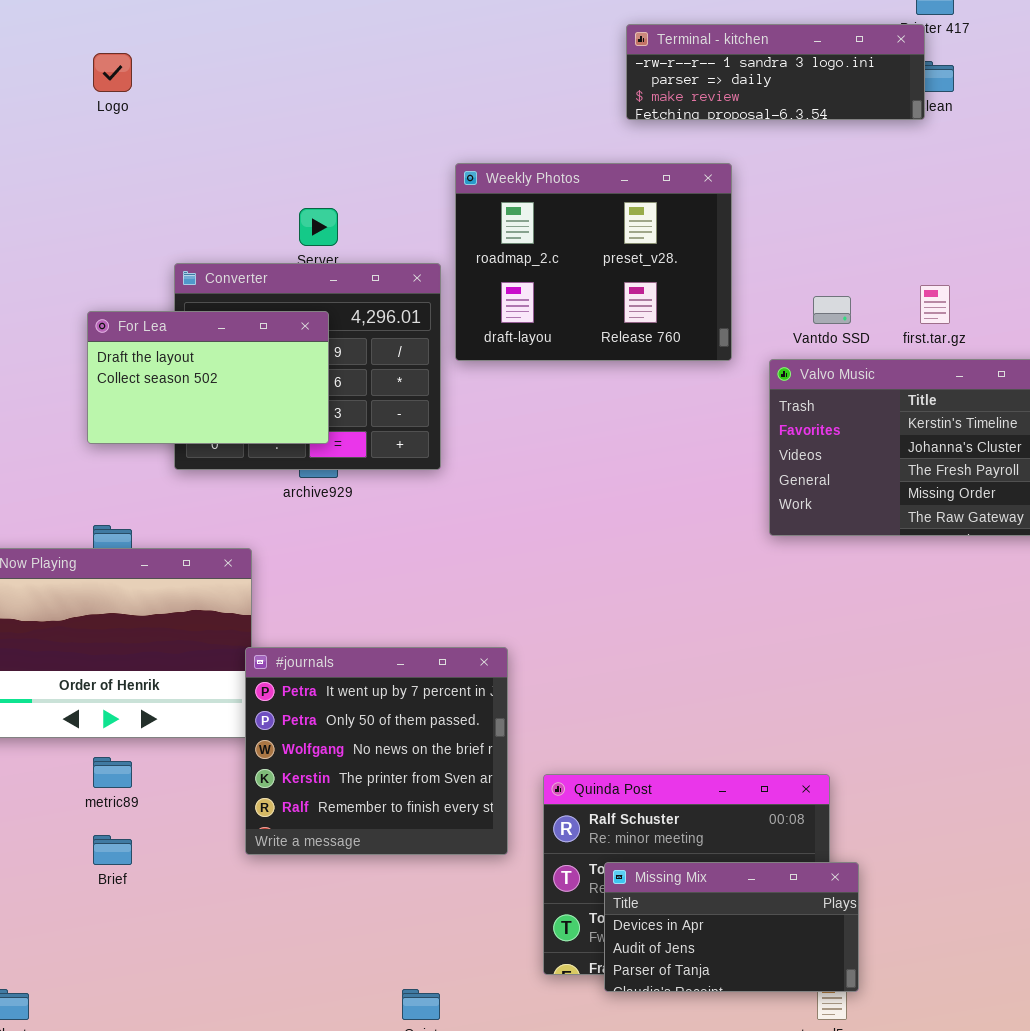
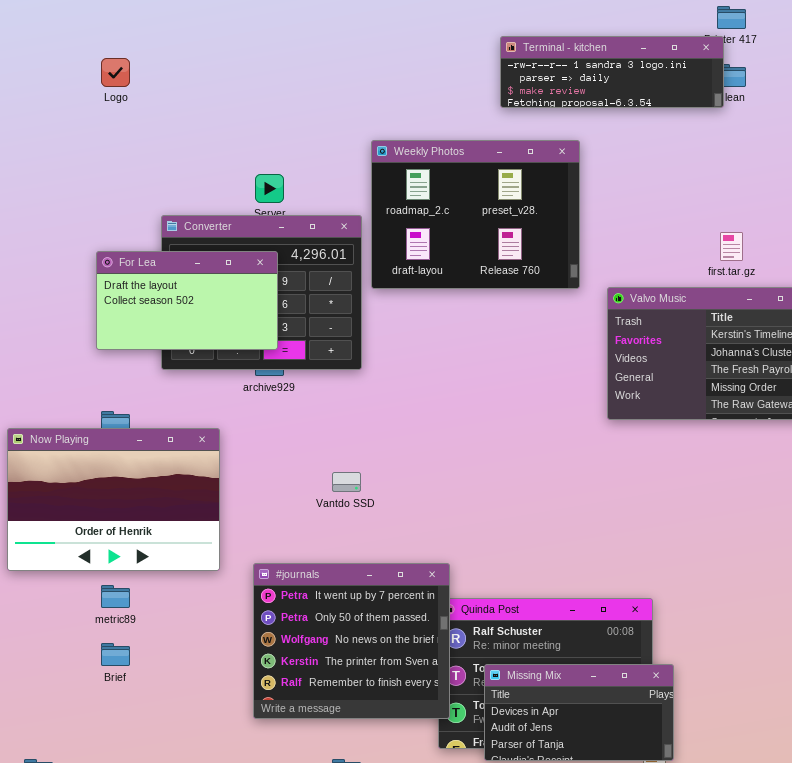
Vantdo SSD: [813,296,851,324] -> [332,472,361,492], moved
#journals: [245,647,508,855] -> [253,563,450,719], moved

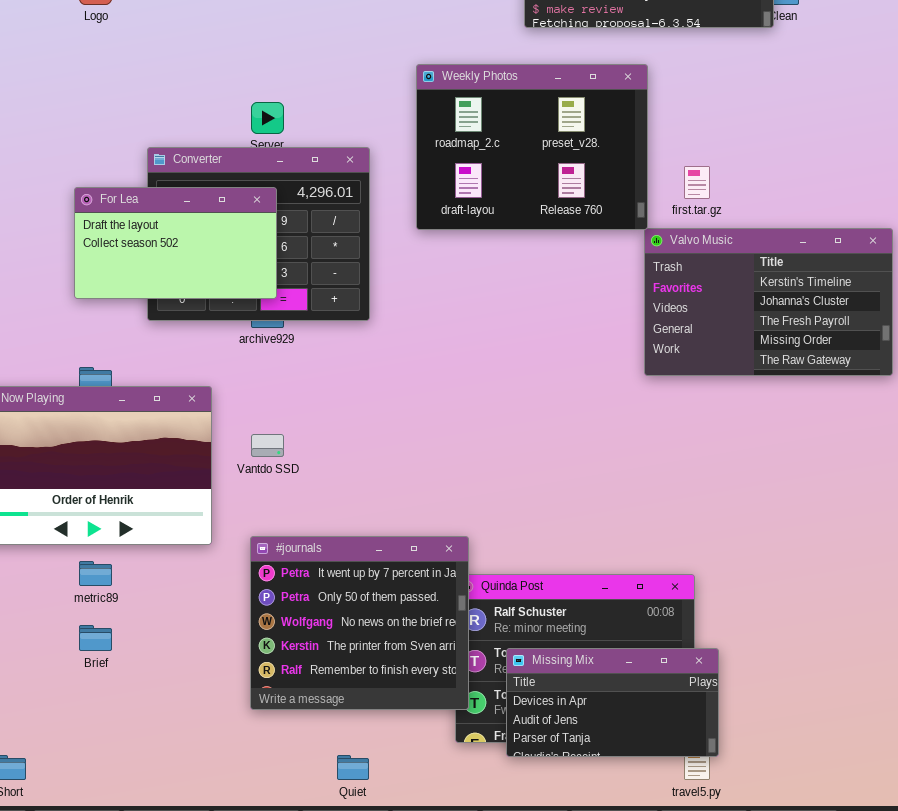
Weekly Photos: [371,140,580,289] -> [416,64,648,230], moved
first.tar.gz: [720,232,743,261] -> [684,166,710,199], moved
Vantdo SSD: [332,472,361,492] -> [251,434,284,457], moved

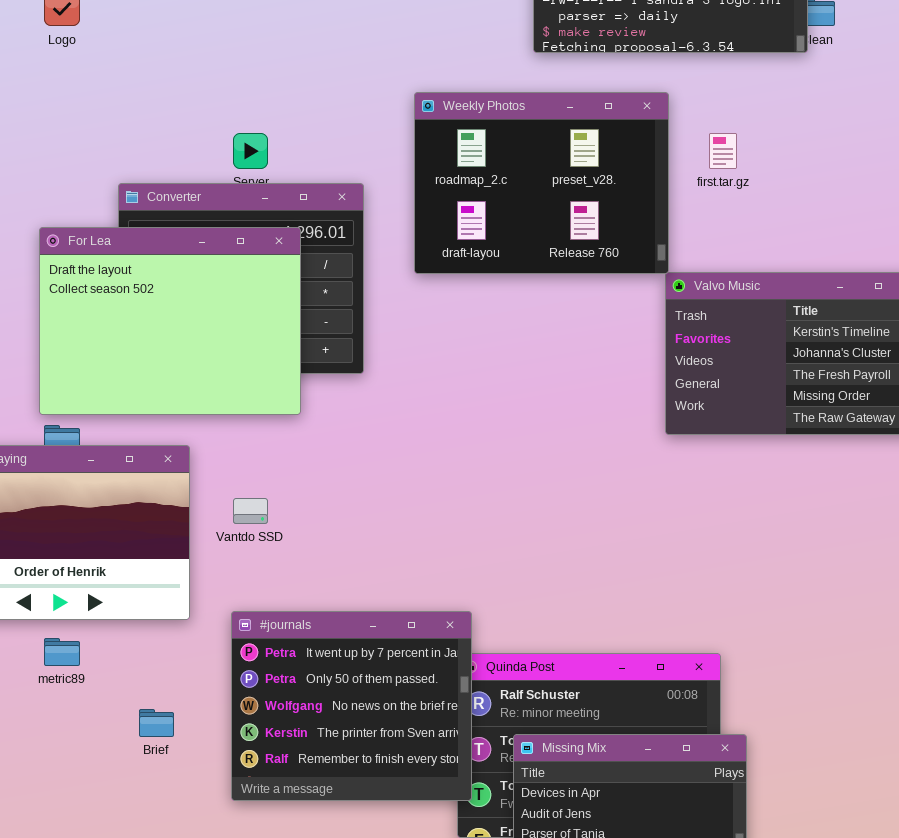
first.tar.gz: [684,166,710,199] -> [709,133,737,169], moved
For Lea: [74,187,277,299] -> [39,227,301,415], resized
Brief: [79,625,112,651] -> [139,709,174,737], moved

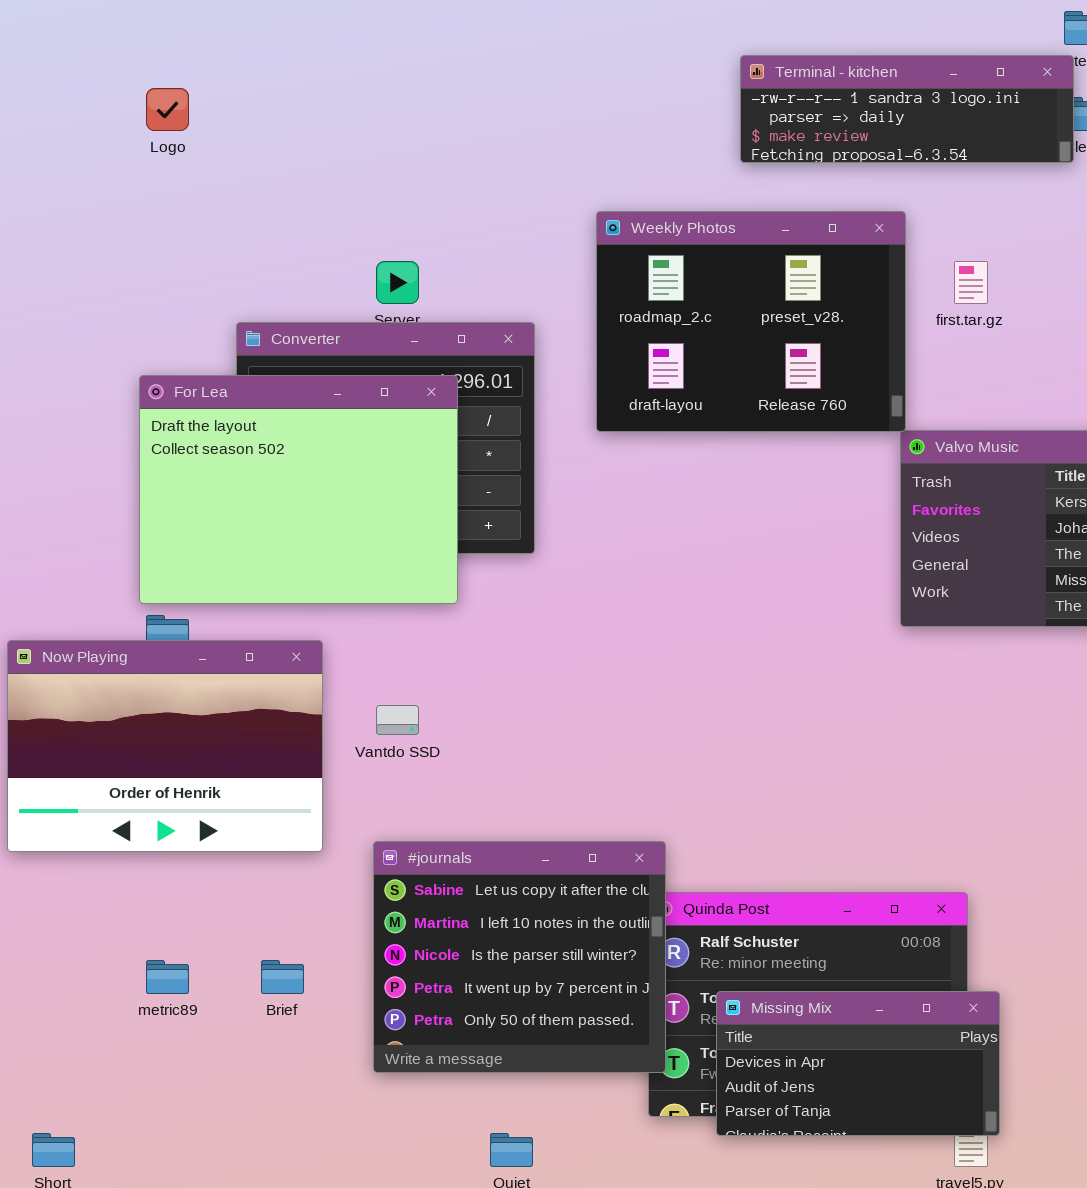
#journals: [231,611,472,801] -> [373,841,666,1073], scrolled up 3 rows
metric89: [44,638,80,666] -> [146,960,189,994], moved

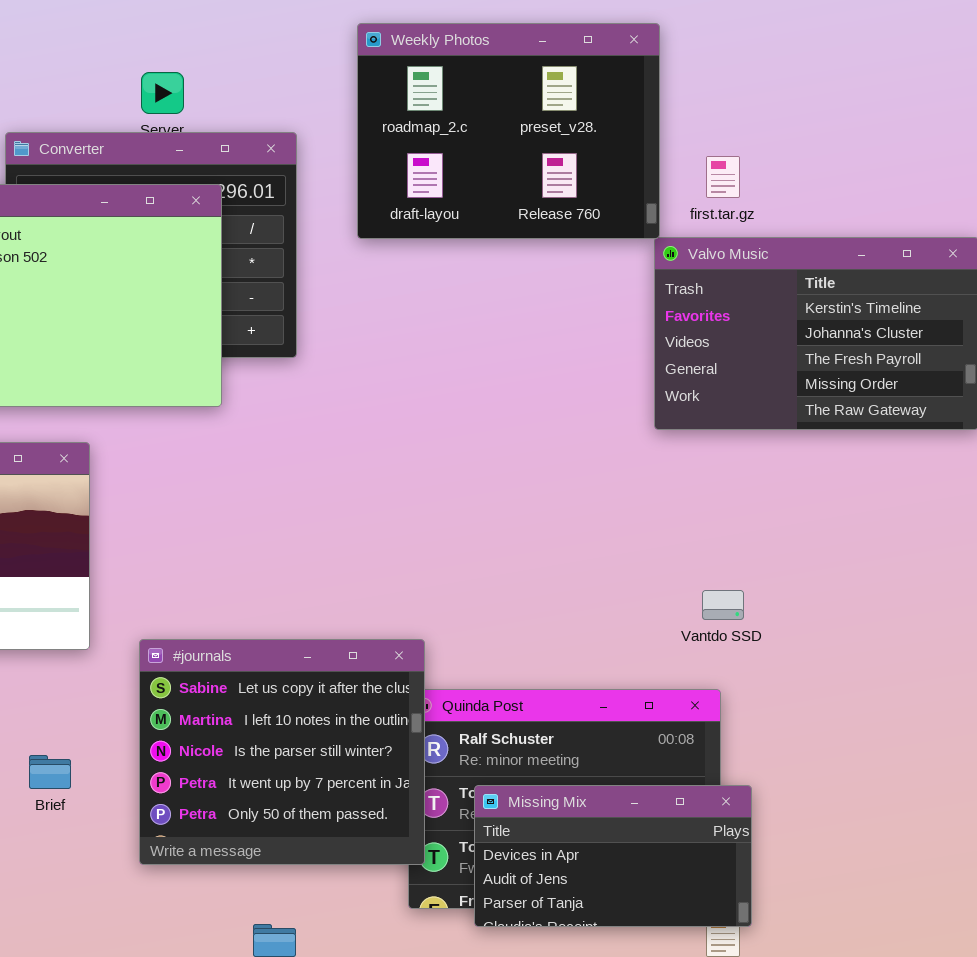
first.tar.gz: [954,261,988,304] -> [706,156,740,198], moved
Vantdo SSD: [376,705,419,735] -> [702,590,744,620], moved

